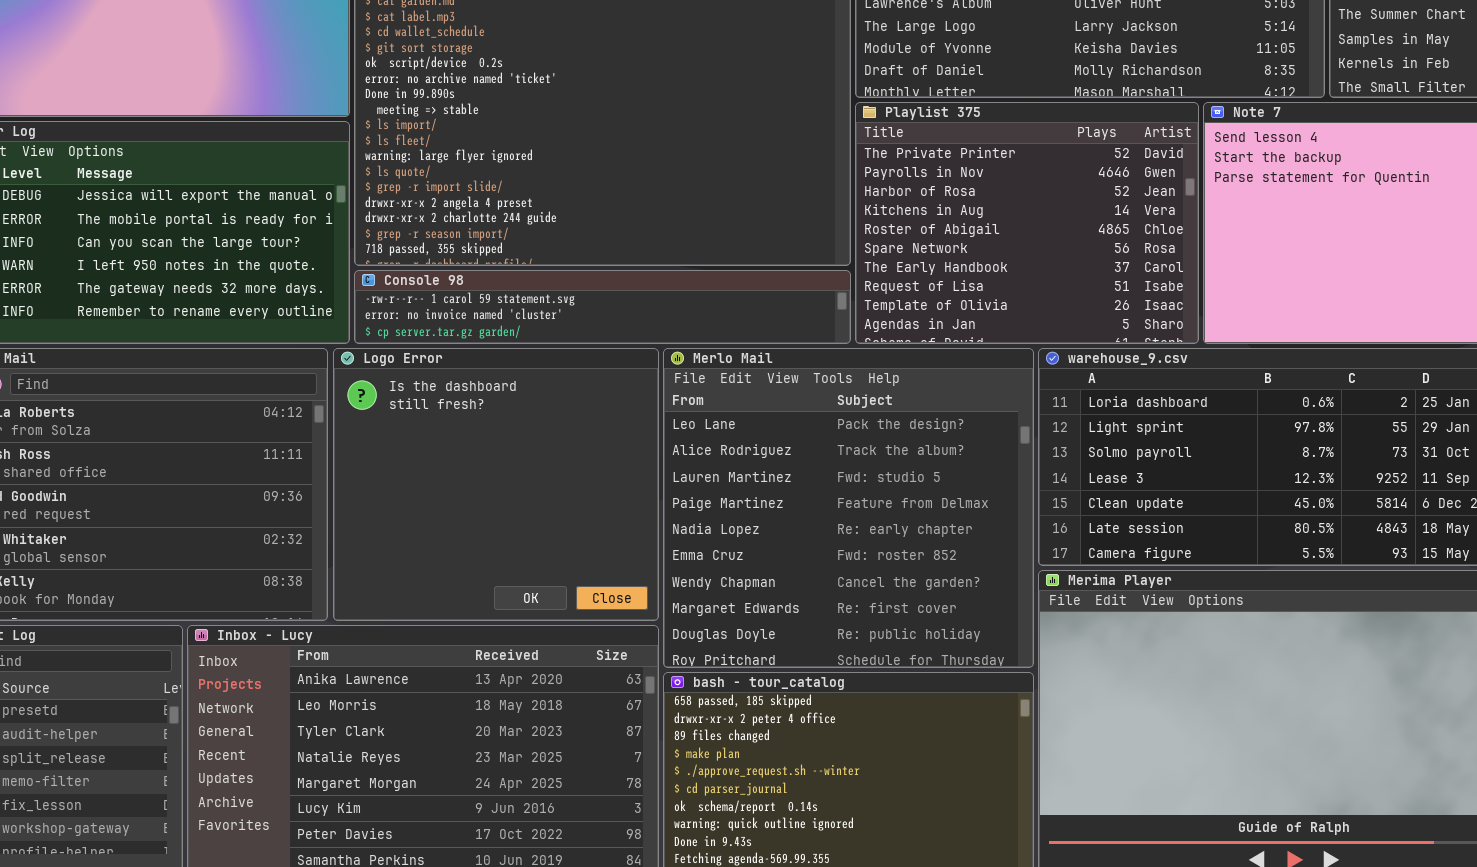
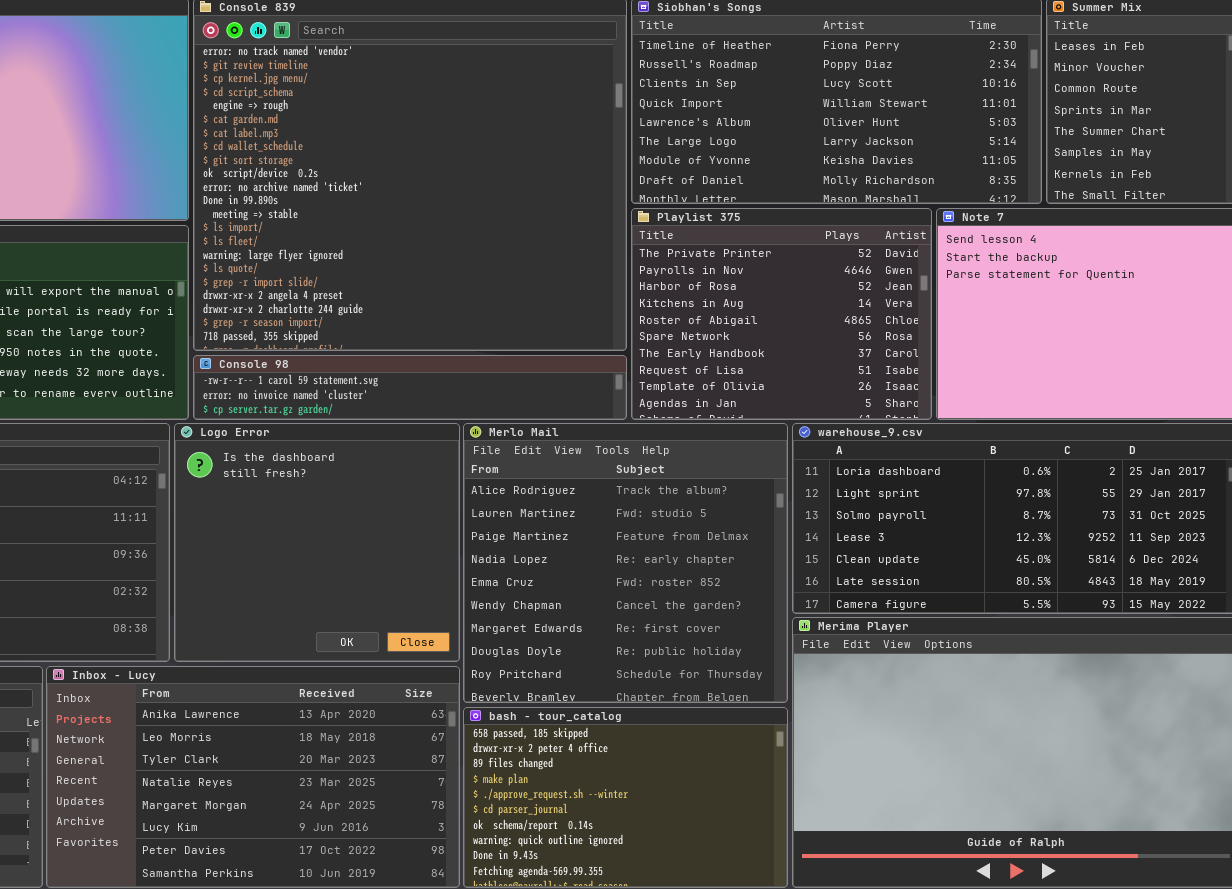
Merlo Mail: [663,348,1034,668] -> [463,423,788,703], scrolled down 1 row

